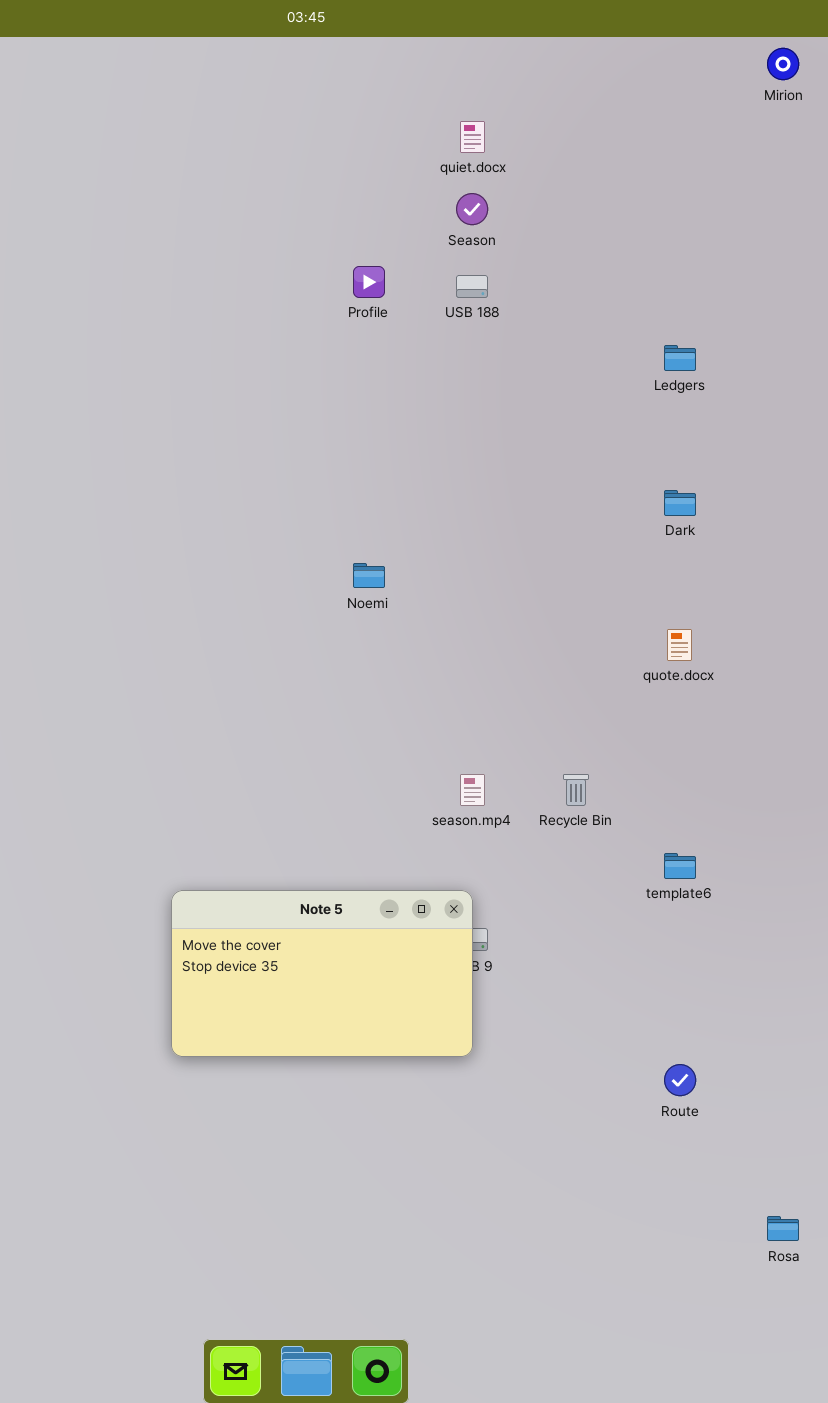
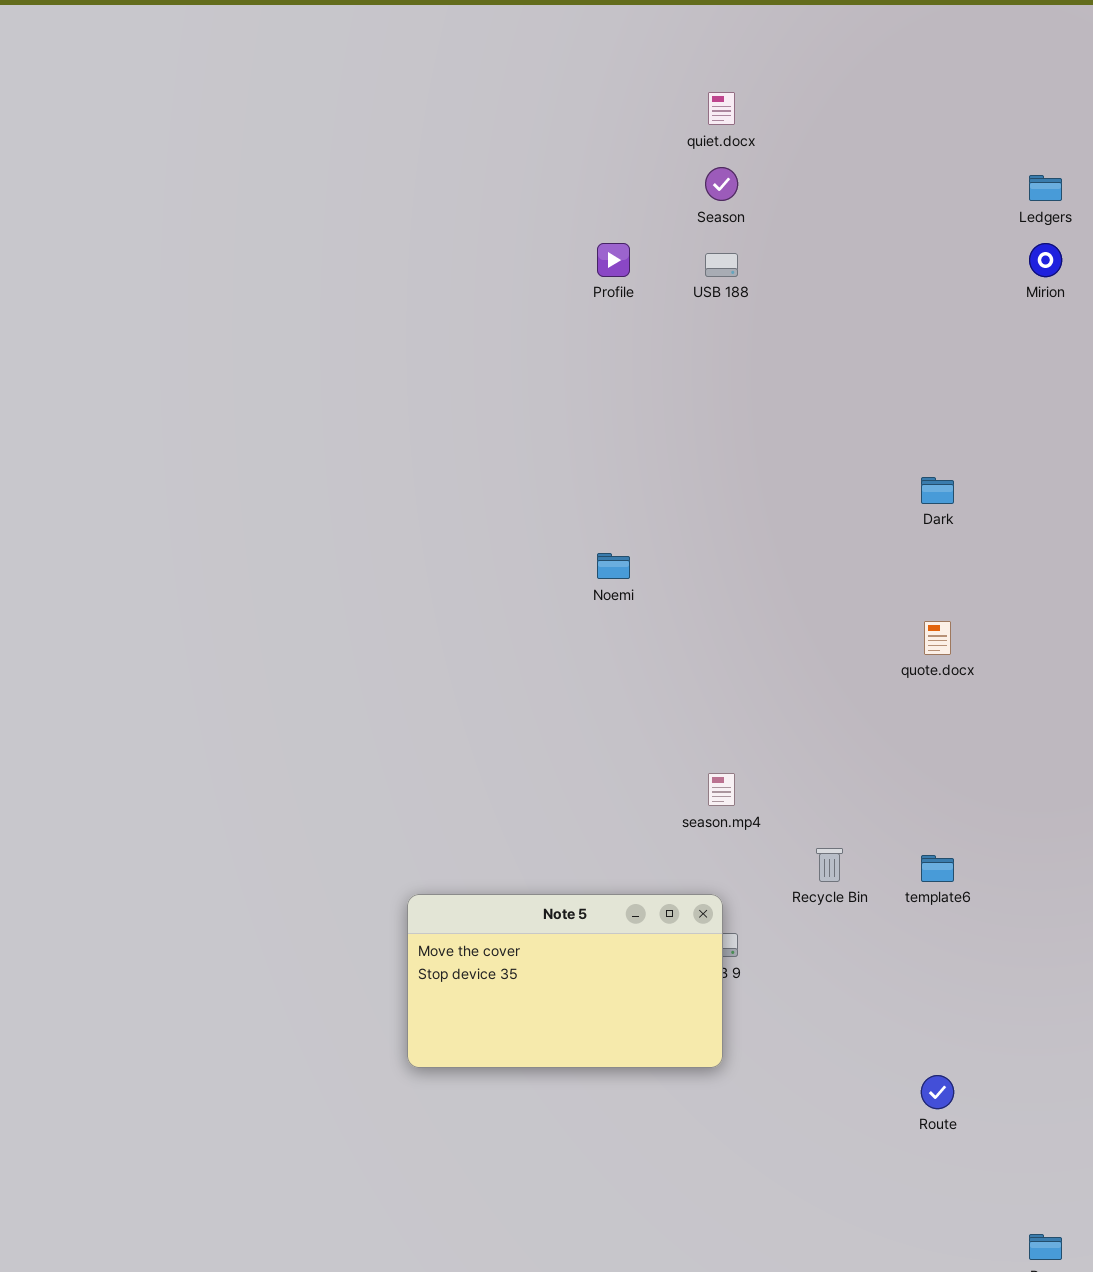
Mirion: [767,48,799,80] -> [1029,243,1062,277], moved
Ledgers: [664,345,696,371] -> [1029,175,1062,201], moved
Recycle Bin: [563,774,589,806] -> [816,848,843,882], moved

